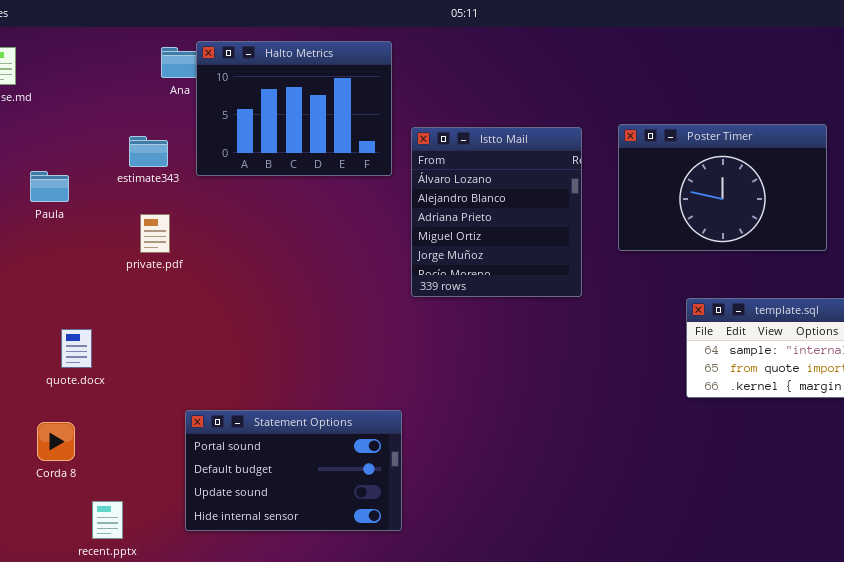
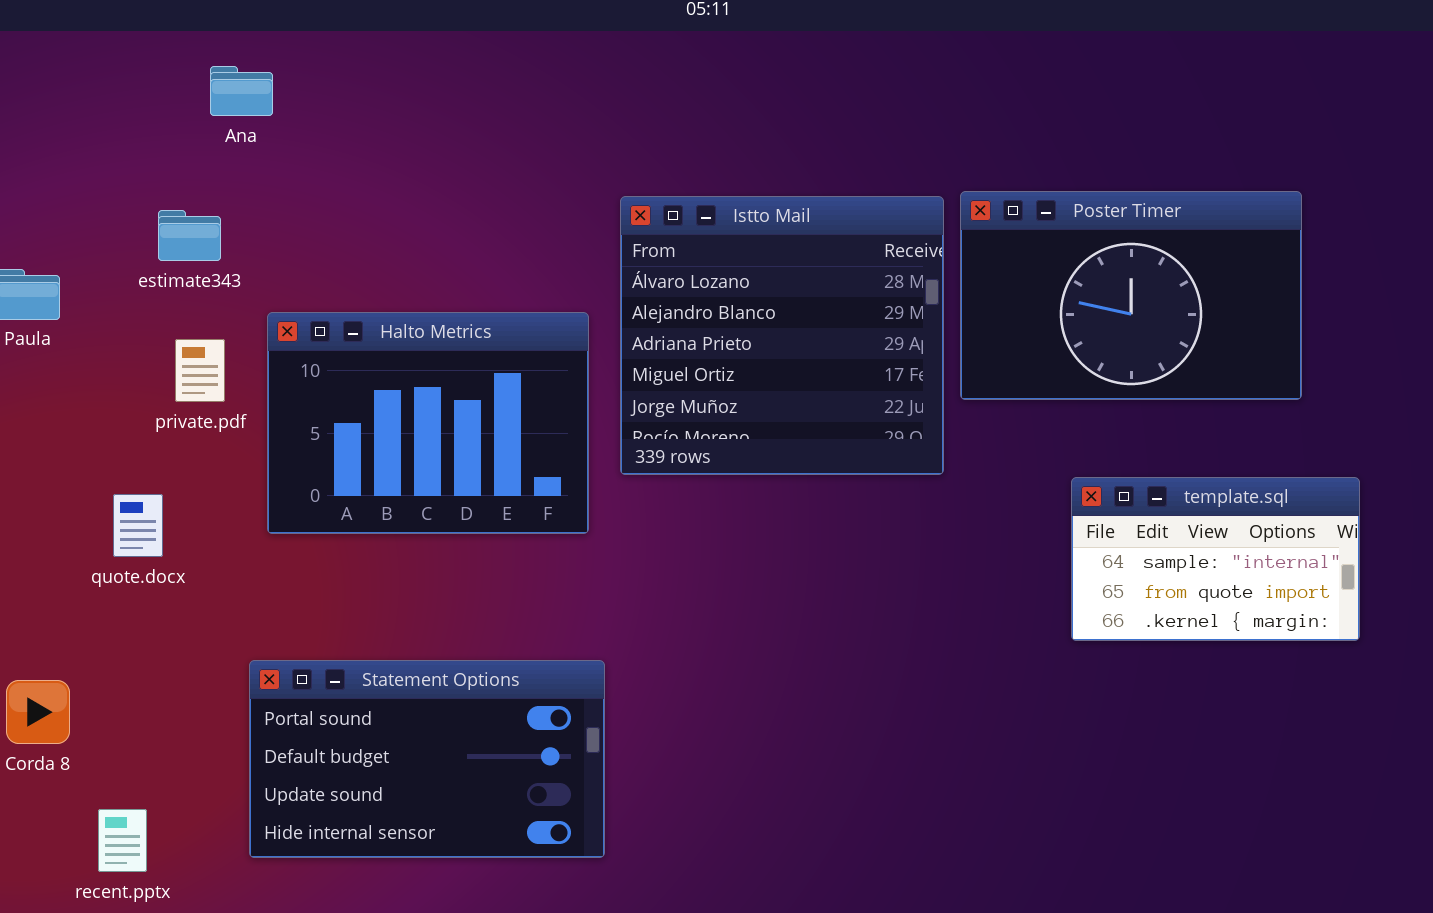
Halto Metrics: [196,41,392,176] -> [267,312,589,534], moved
Istto Mail: [411,127,582,297] -> [620,196,944,475], resized
quote.docx: [61,329,92,368] -> [113,494,163,557], moved

